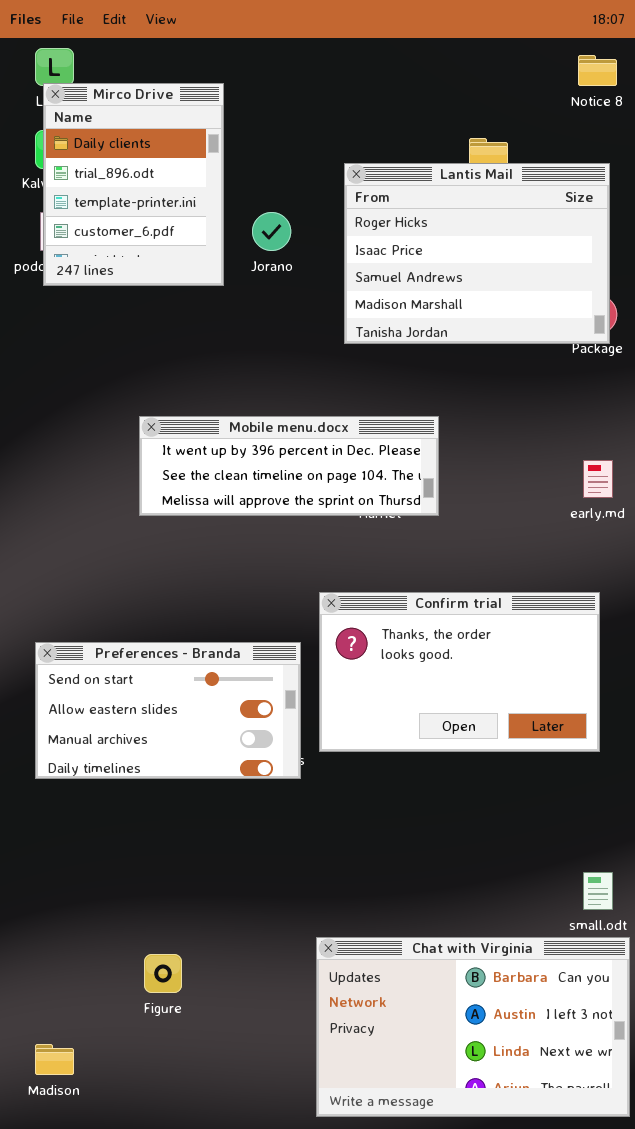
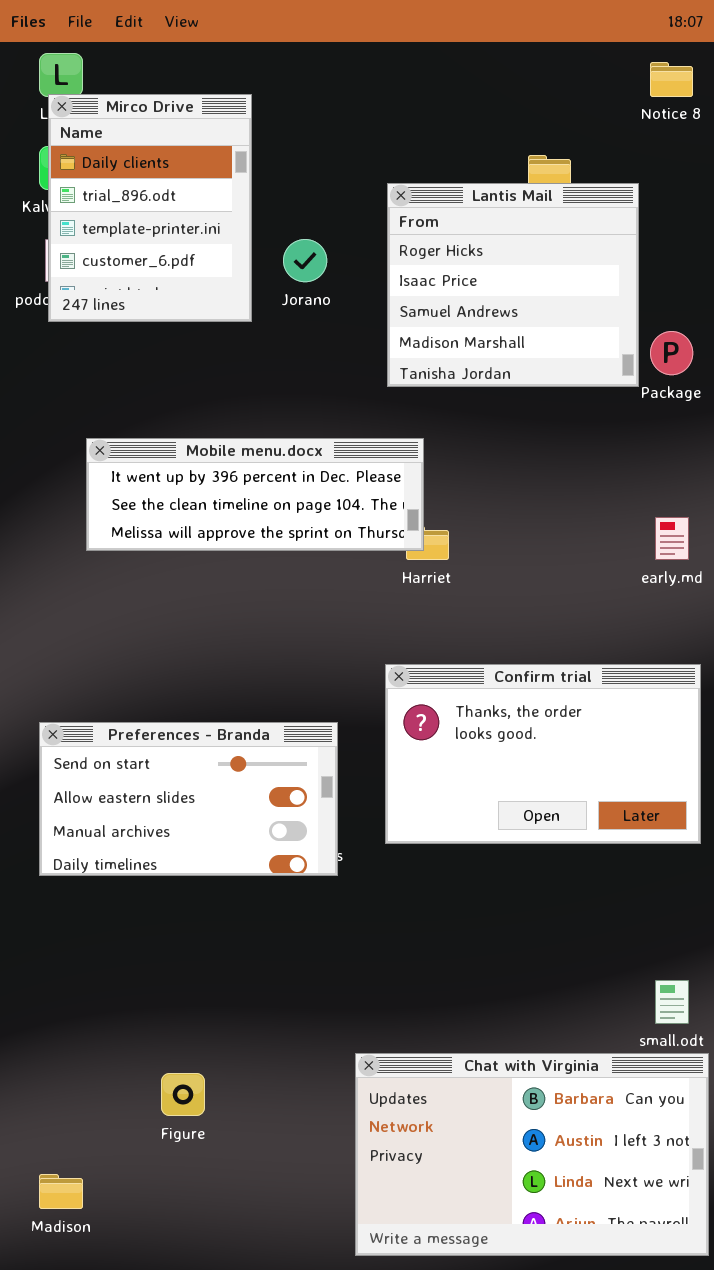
Lantis Mail: [344,163,610,344] -> [387,183,639,387], resized
Mobile menu.docx: [139,416,439,516] -> [86,438,424,551], moved
Confirm trial: [319,592,600,752] -> [385,664,701,844], moved

